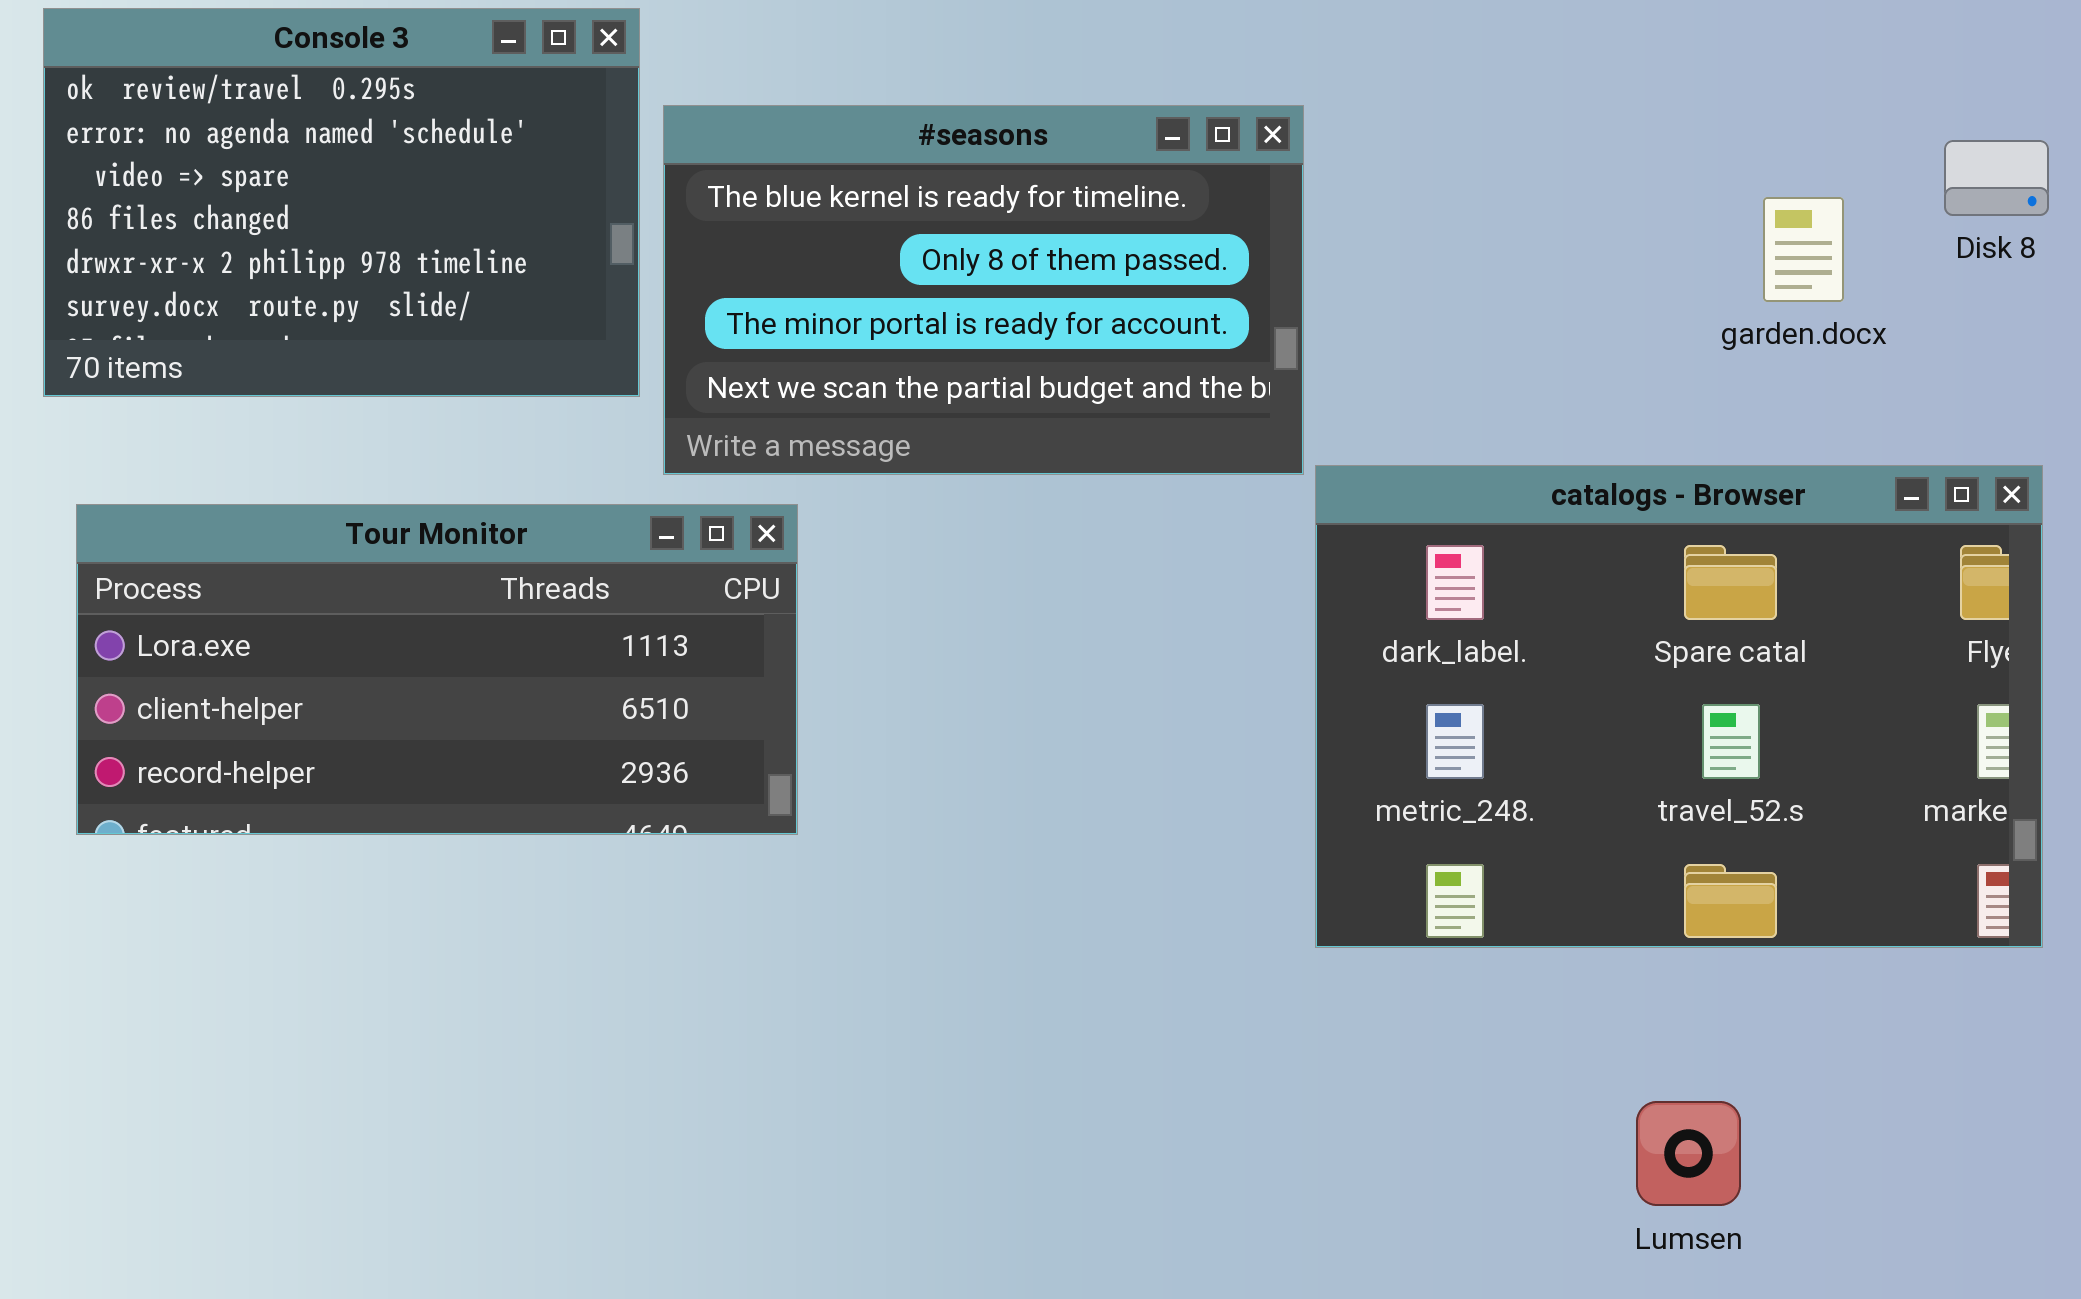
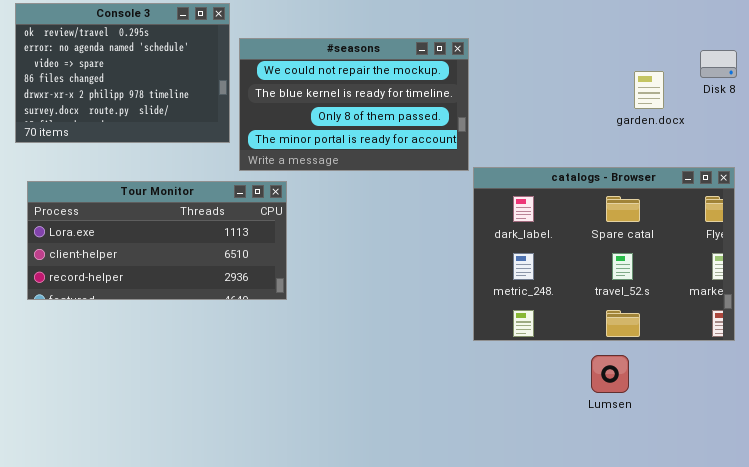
#seasons: [663,105,1304,475] -> [239,38,469,171], scrolled up 1 row
Lumsen: [1636,1101,1741,1206] -> [591,355,629,393], moved

